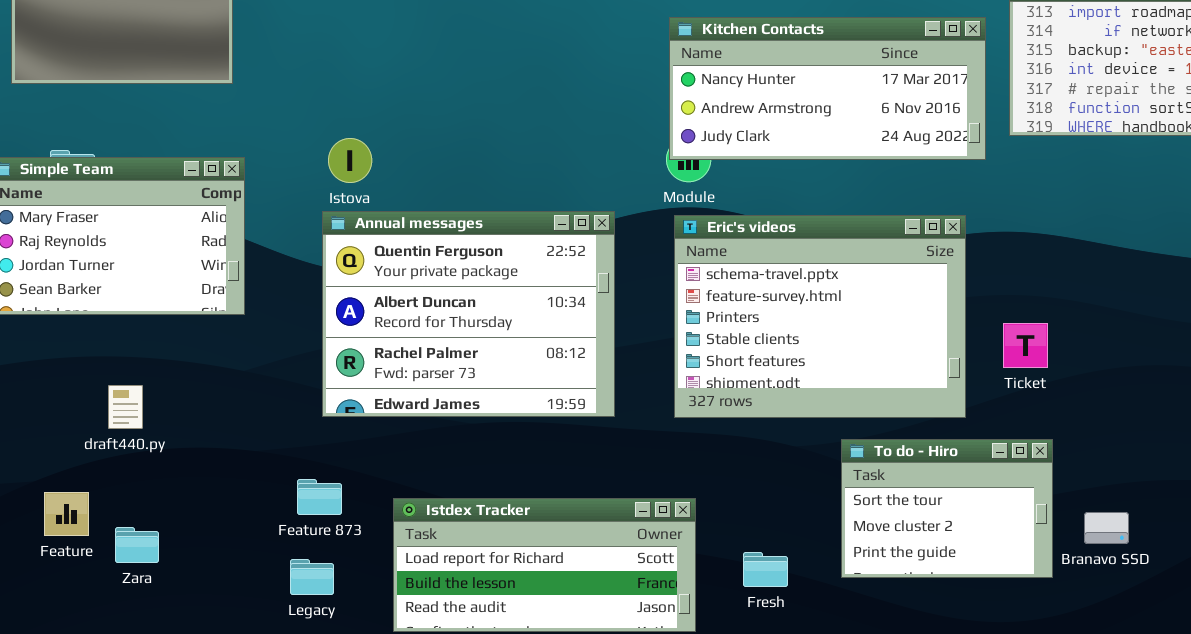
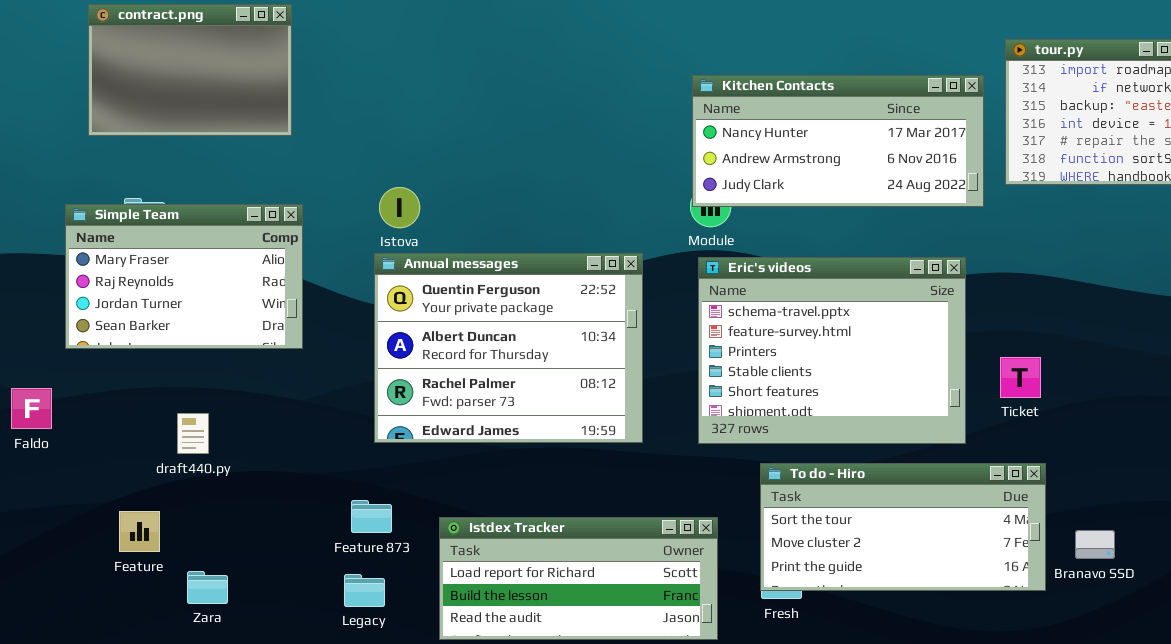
To do - Hiro: [841,439,1053,578] -> [760,463,1046,591], resized
Zara: [115,527,159,563] -> [187,571,228,604], moved

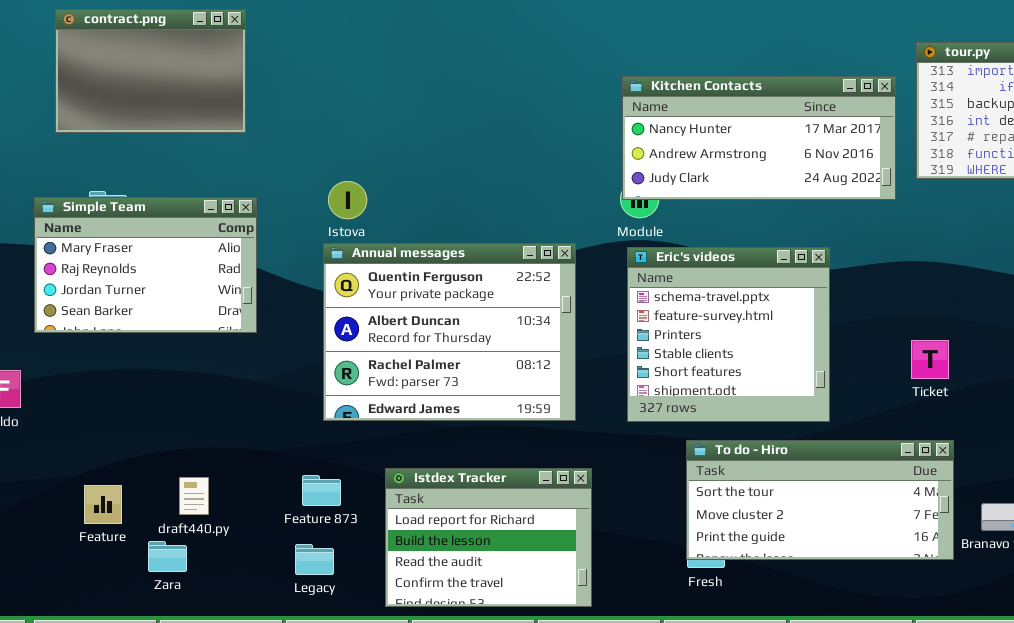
Eric's videos: [698,257,966,444] -> [627,247,830,422], resized
draft440.py: [177,413,209,454] -> [179,477,209,515], moved
Istdex Tracker: [439,517,718,640] -> [385,468,592,607], resized

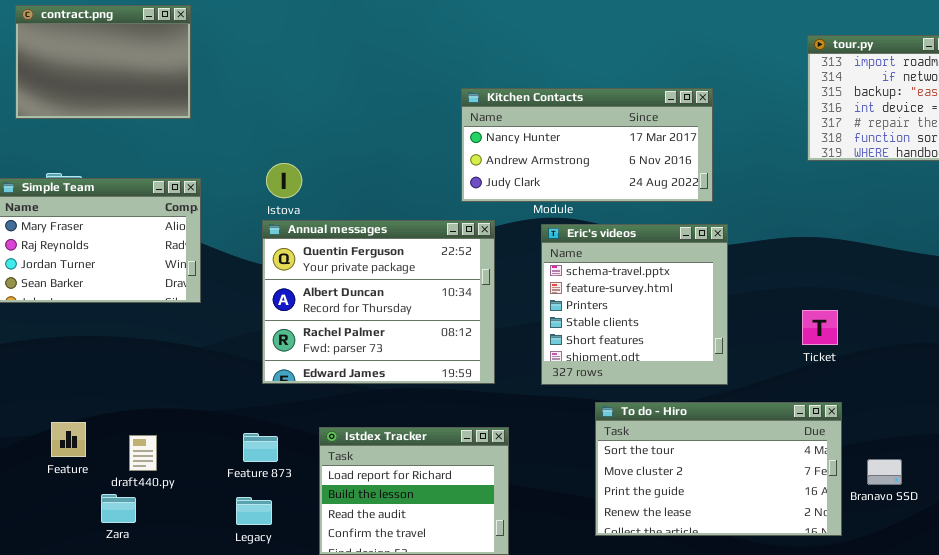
Kitchen Contacts: [622,76,896,200] -> [461,88,713,202], moved
To do - Hiro: [686,440,954,560] -> [595,402,842,536], resized
Feature: [84,485,122,524] -> [51,422,86,457], moved

